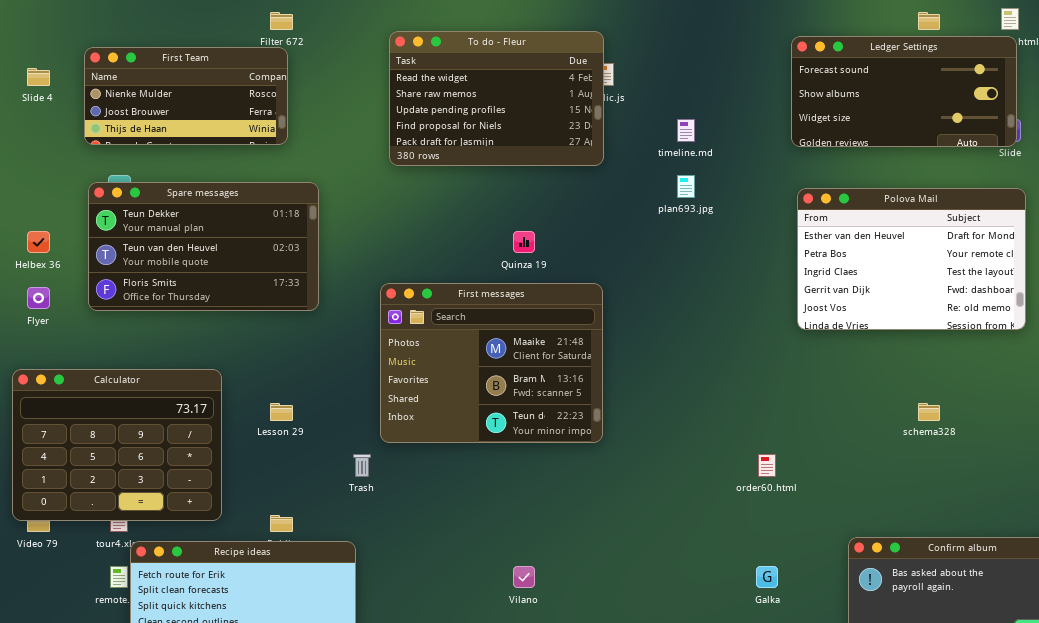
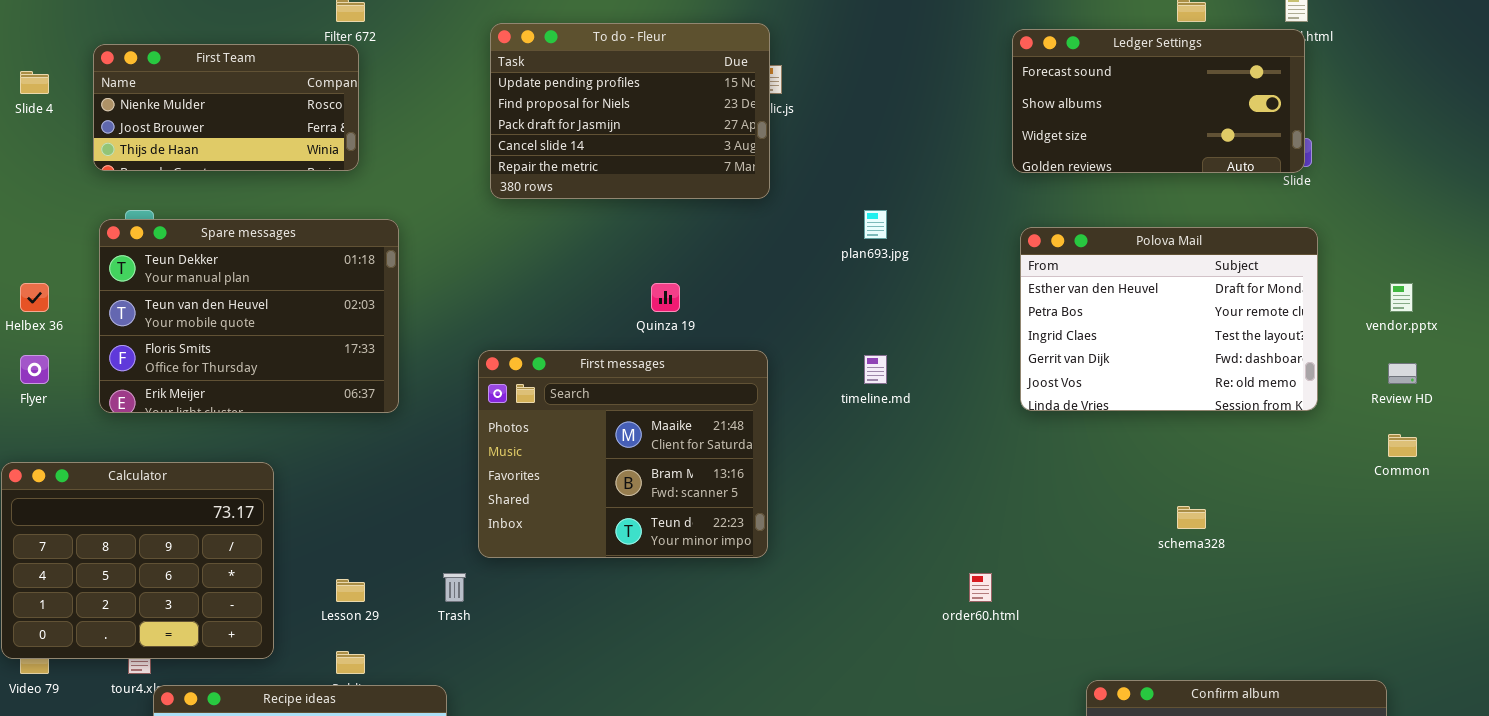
To do - Fleur: [389,31,604,166] -> [490,23,770,199], scrolled down 2 rows
timeline.md: [677,119,695,142] -> [864,355,887,384], moved
Spare messages: [88,182,319,311] -> [99,219,399,413], resized
Lesson 29: [270,403,293,421] -> [336,579,365,602], moved

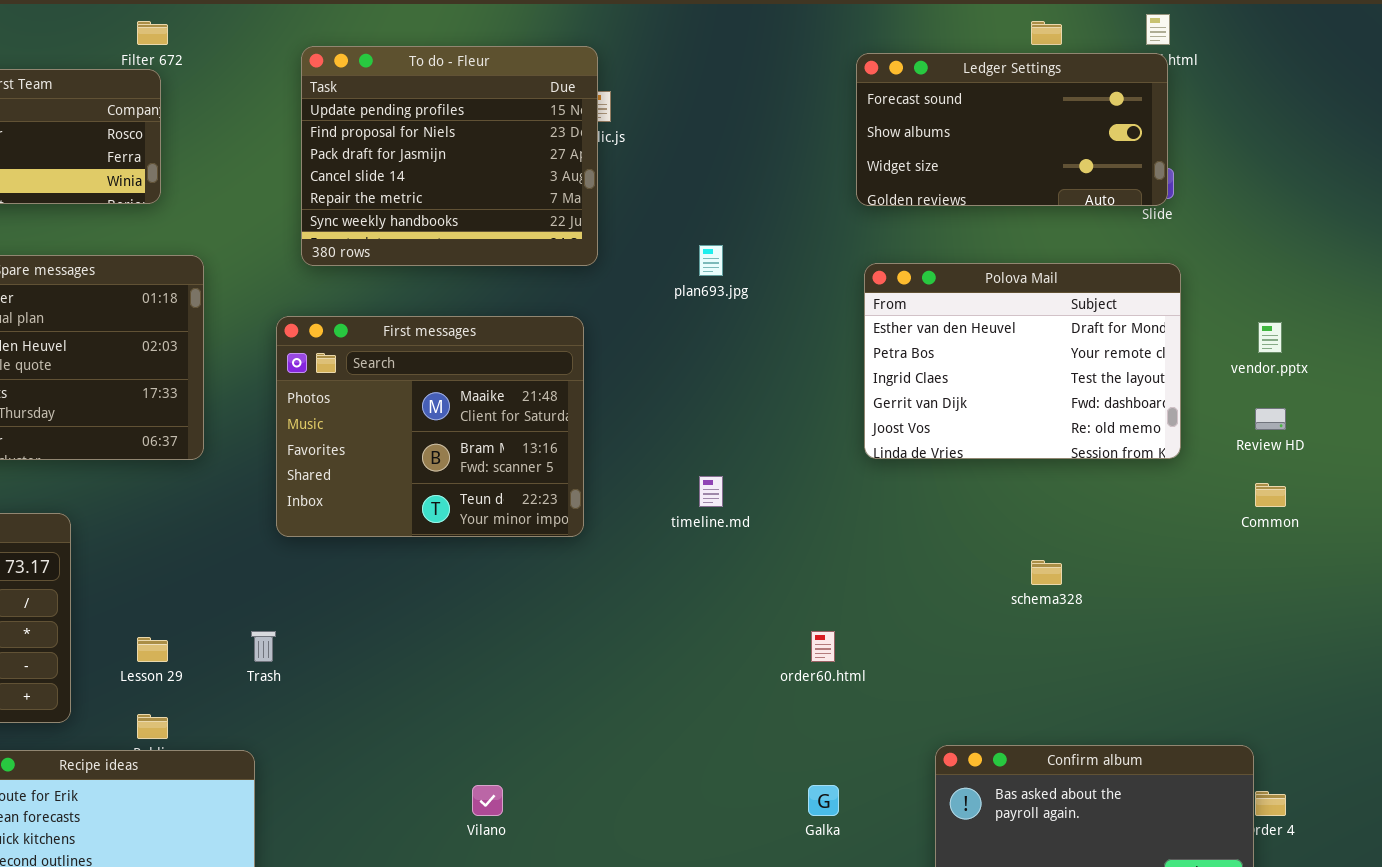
To do - Fleur: [490,23,770,199] -> [301,46,598,266], resized
First messages: [478,350,768,558] -> [276,316,584,537], moved
timeline.md: [864,355,887,384] -> [699,476,723,507], moved

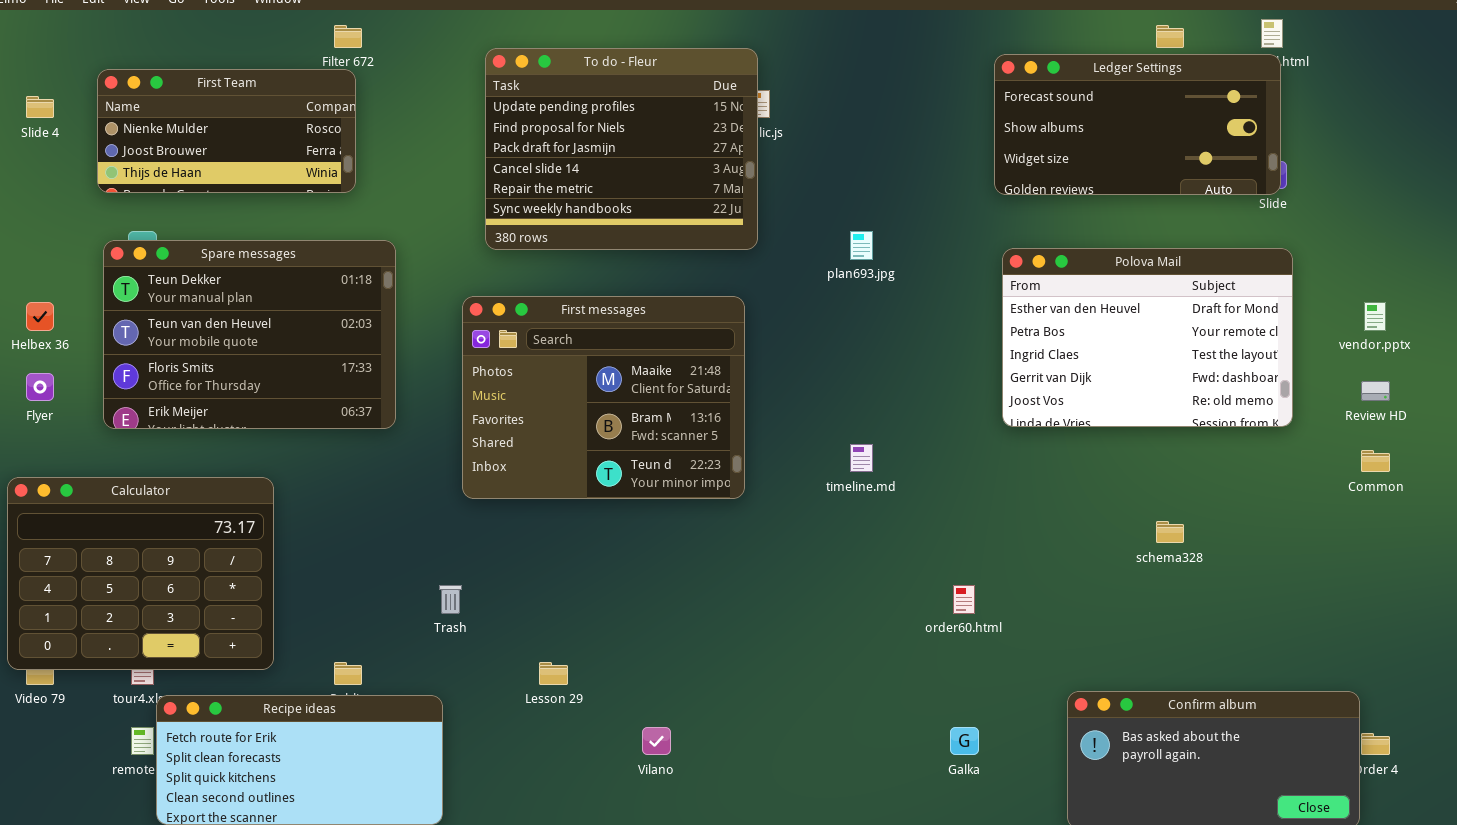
Lesson 29: [137,637,168,662] -> [539,662,568,685], moved

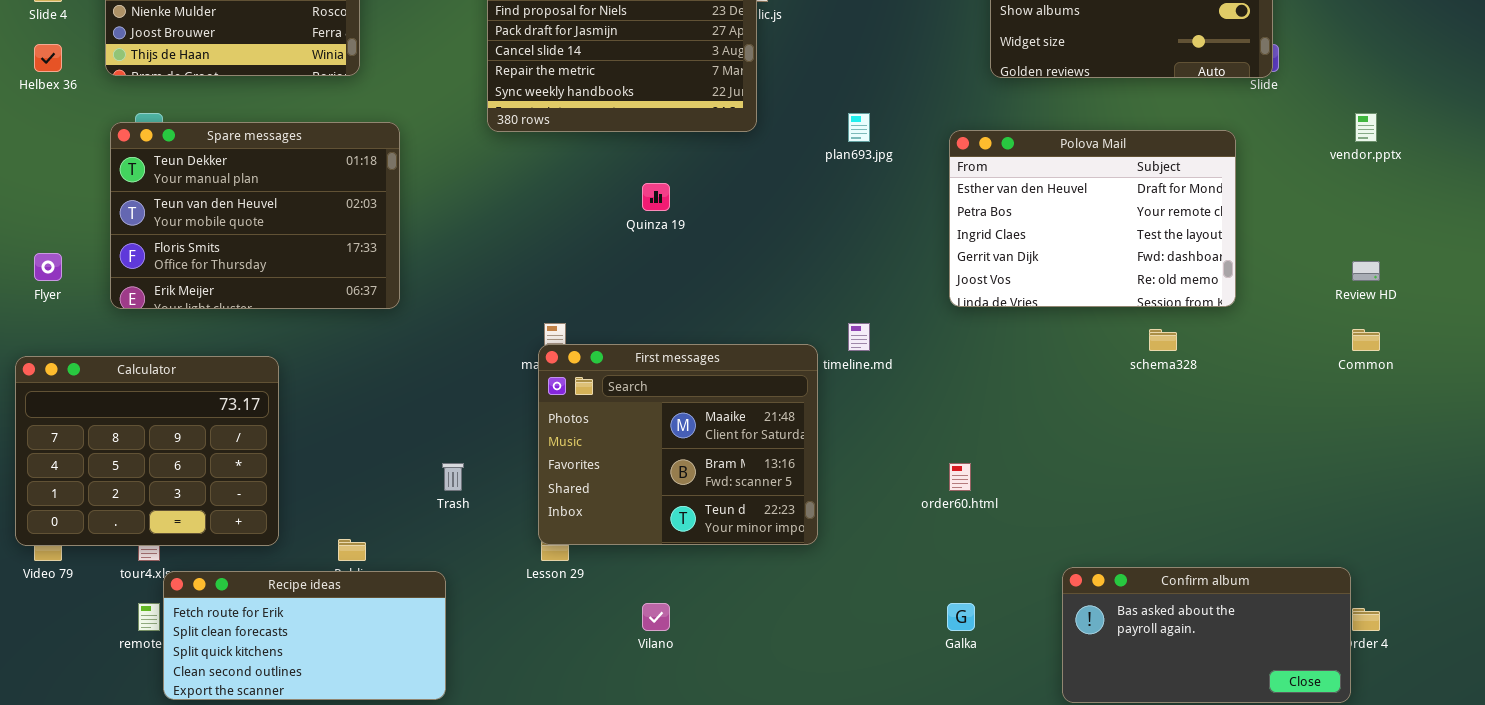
Polova Mail: [1002,248,1293,427] -> [949,130,1236,307], moved
First messages: [462,296,745,499] -> [538,344,818,545], moved
Helbex 36: [26,302,54,331] -> [34,44,62,72], moved
vendor.pptx: [1364,302,1386,331] -> [1355,113,1377,142], moved
schema328: [1156,521,1184,543] -> [1149,329,1177,351], moved

